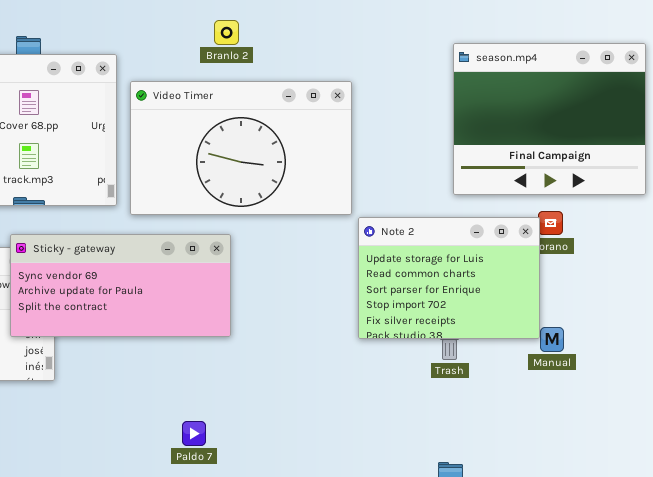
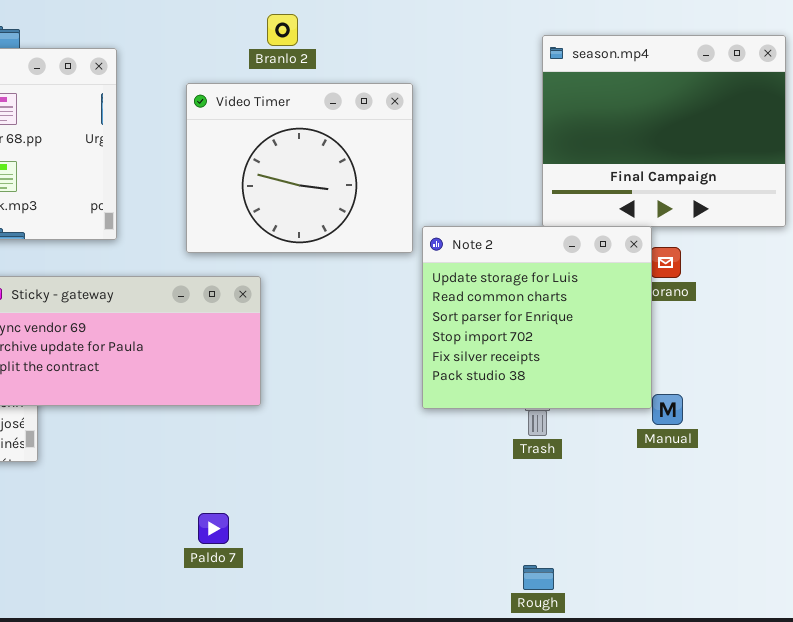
Branlo 2: [214,20,239,45] -> [267,14,298,46], moved
Video Timer: [130,81,352,215] -> [186,83,413,253], resized
Note 2: [358,217,540,339] -> [422,226,652,409], resized

